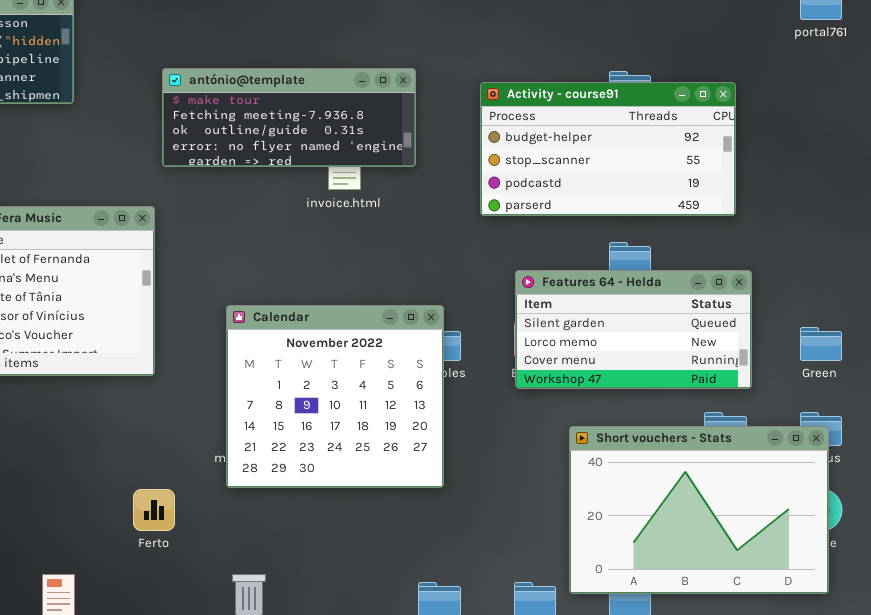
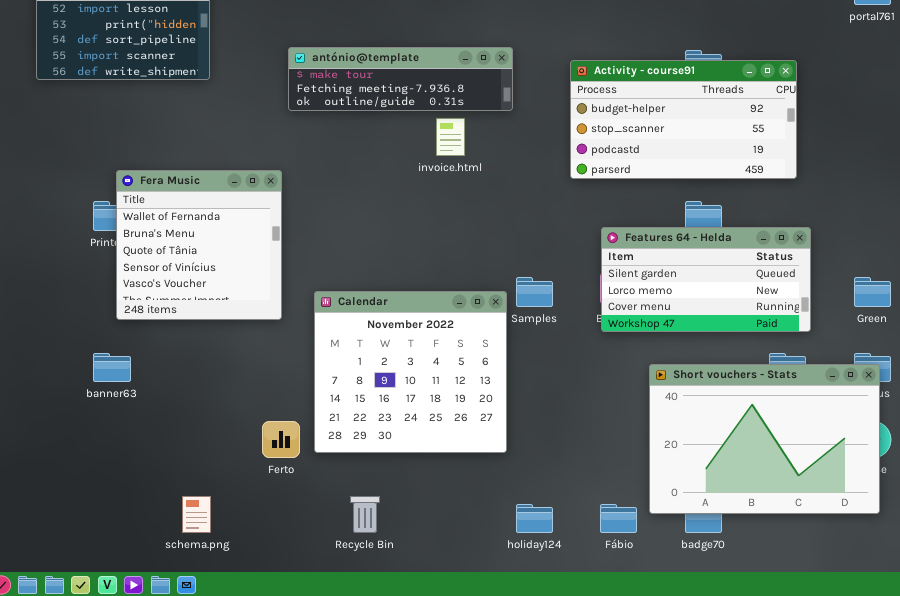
antónio@template: [162,68,416,167] -> [288,47,513,111], resized
Calendar: [226,305,444,488] -> [314,291,507,453], moved

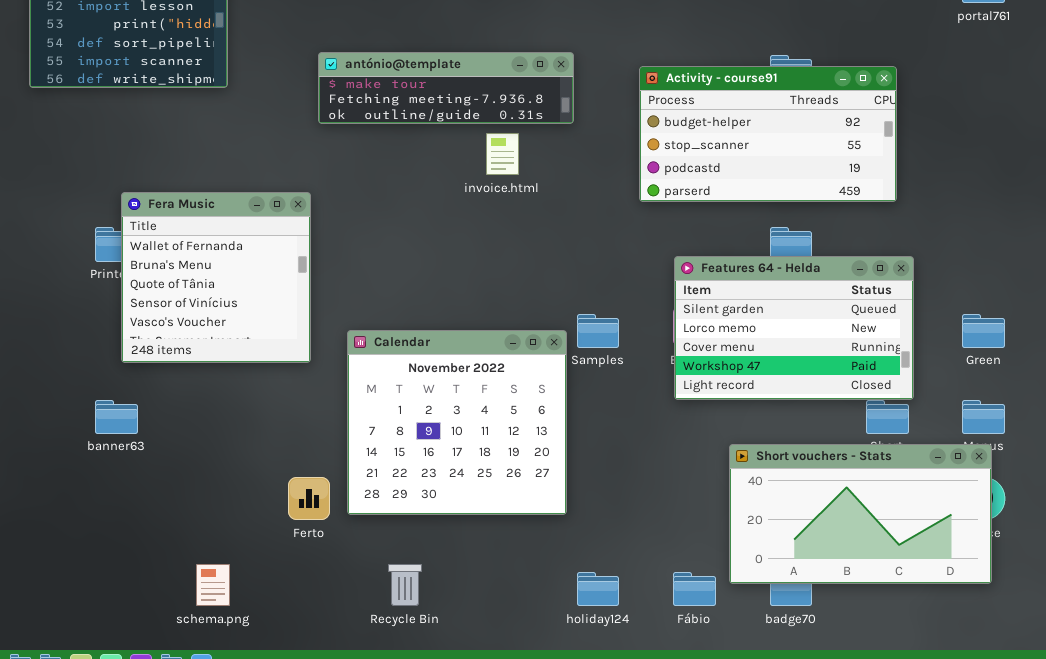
Features 64 - Helda: [601,227,811,332] -> [674,256,914,400], resized
Short vouchers - Stats: [649,364,880,514] -> [729,444,992,584], resized

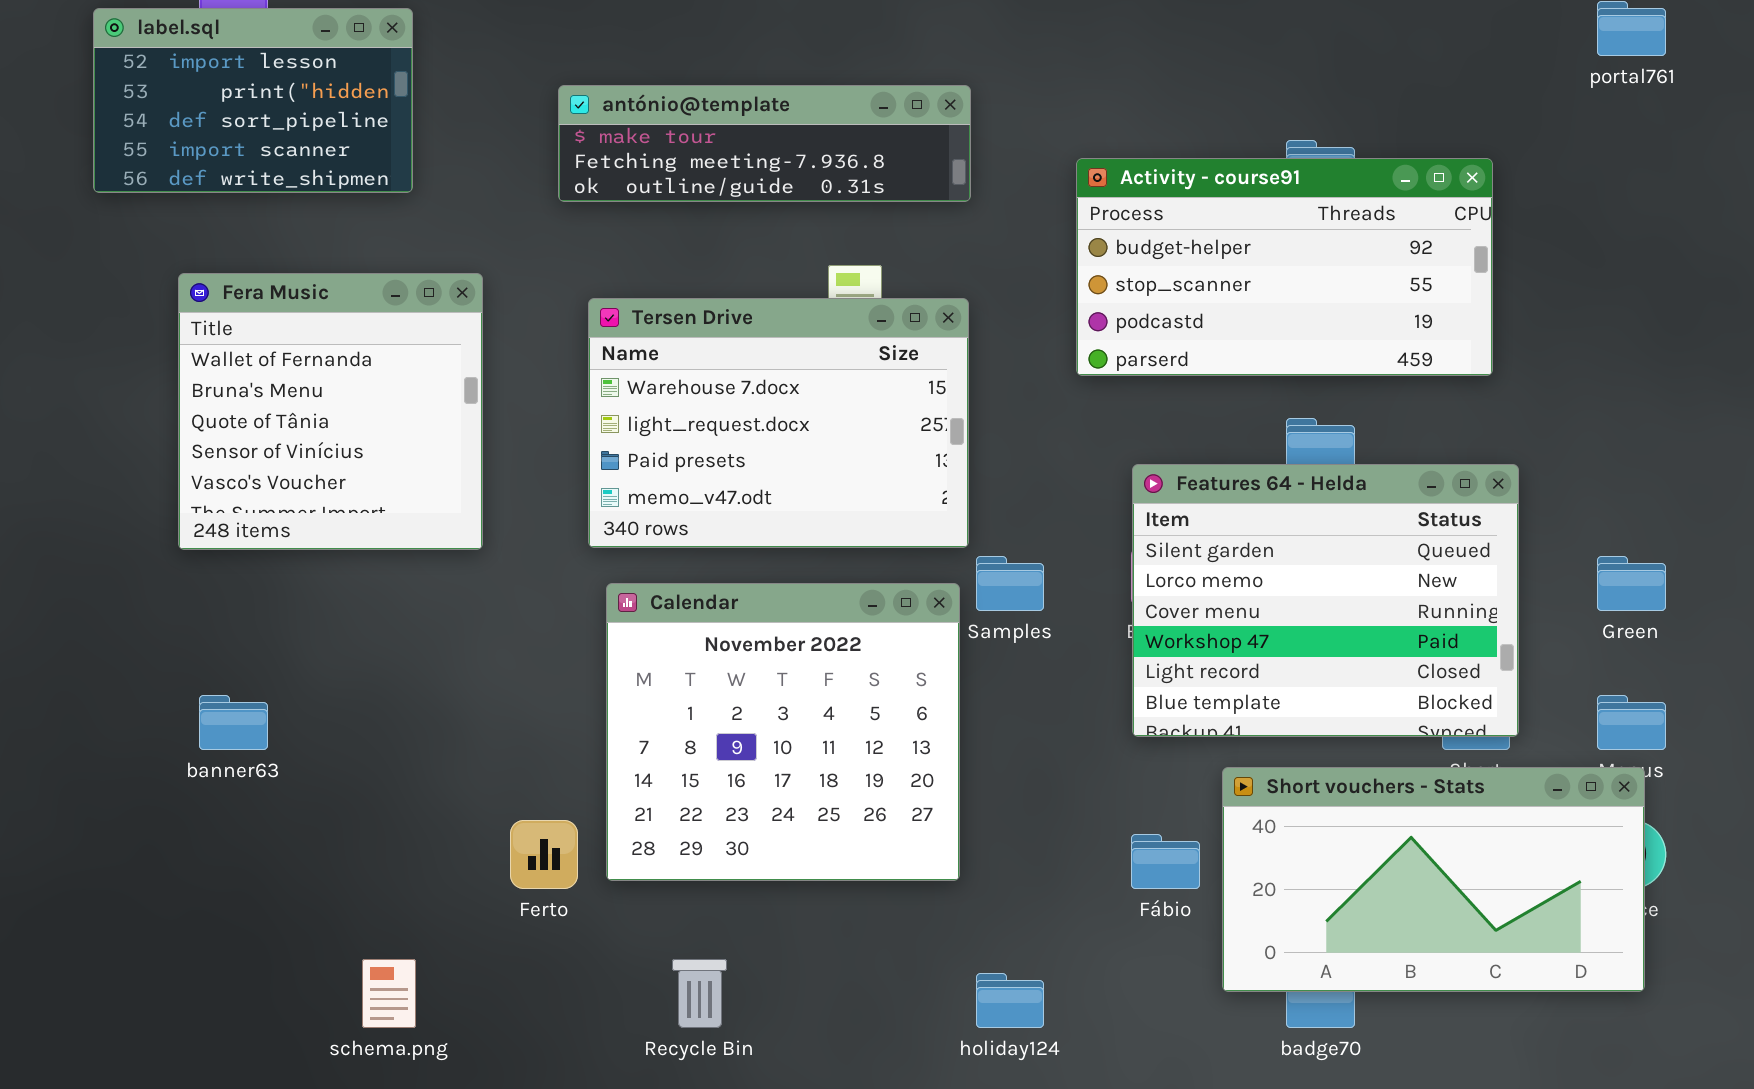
antónio@template: [318,52,574,124] -> [558,85,971,202], moved
Tersen Drive: none -> [588,298,969,548], opened
Fera Music: [121,192,311,363] -> [178,273,483,550], moved
Features 64 - Helda: [674,256,914,400] -> [1132,464,1519,737], resized
Fábio: [673,572,716,606] -> [1131,834,1200,889], moved

